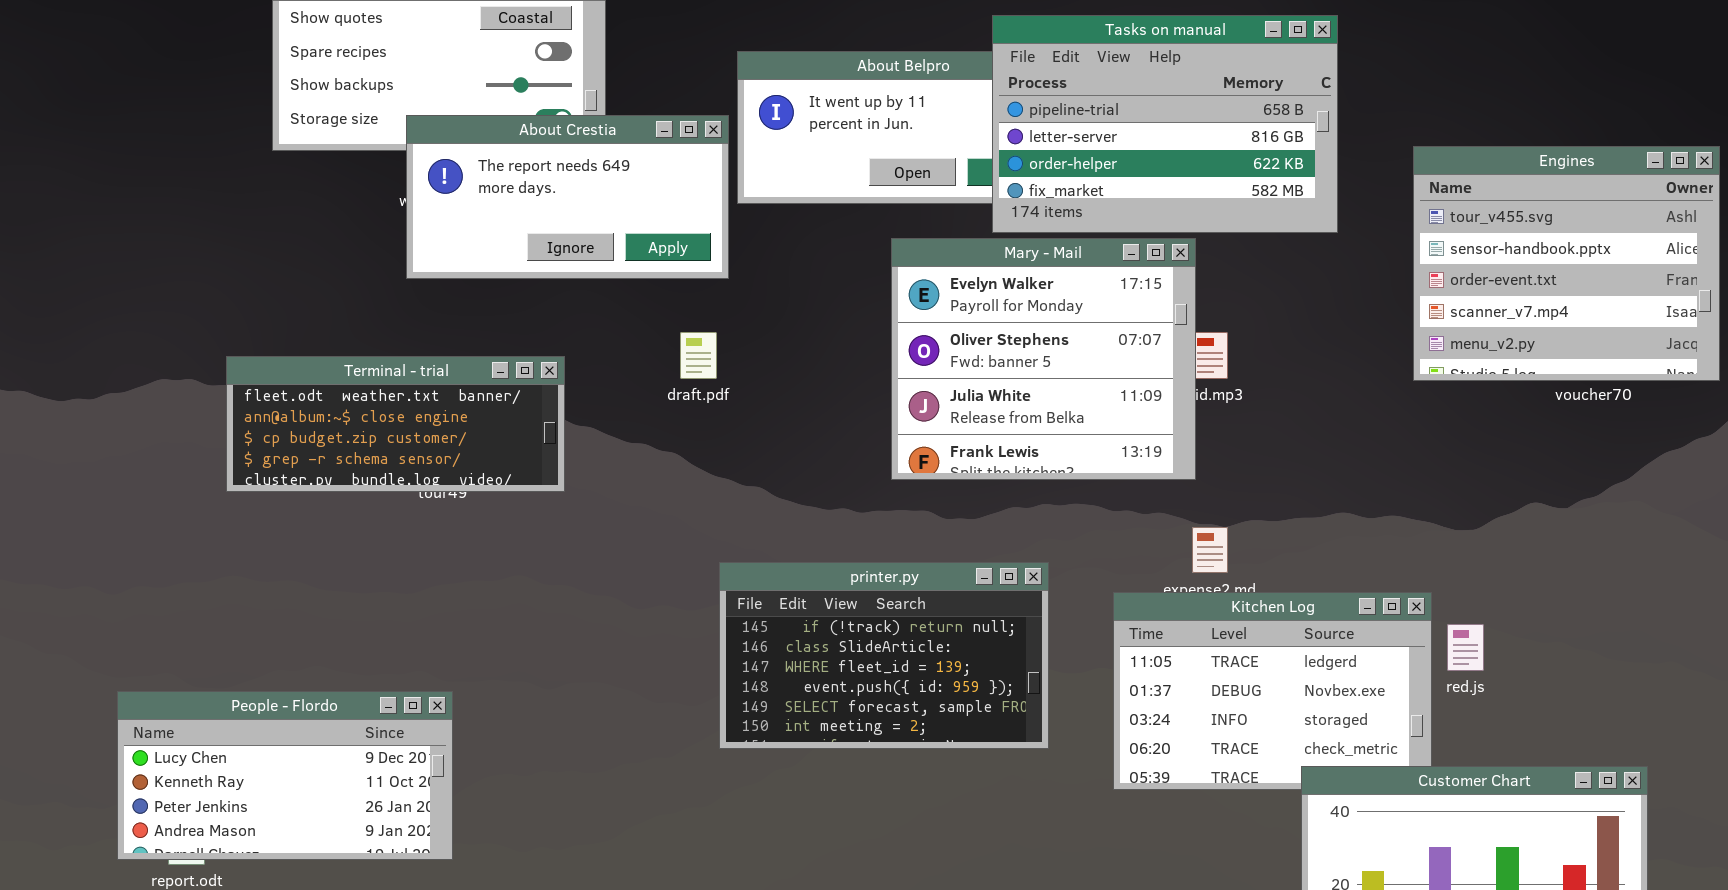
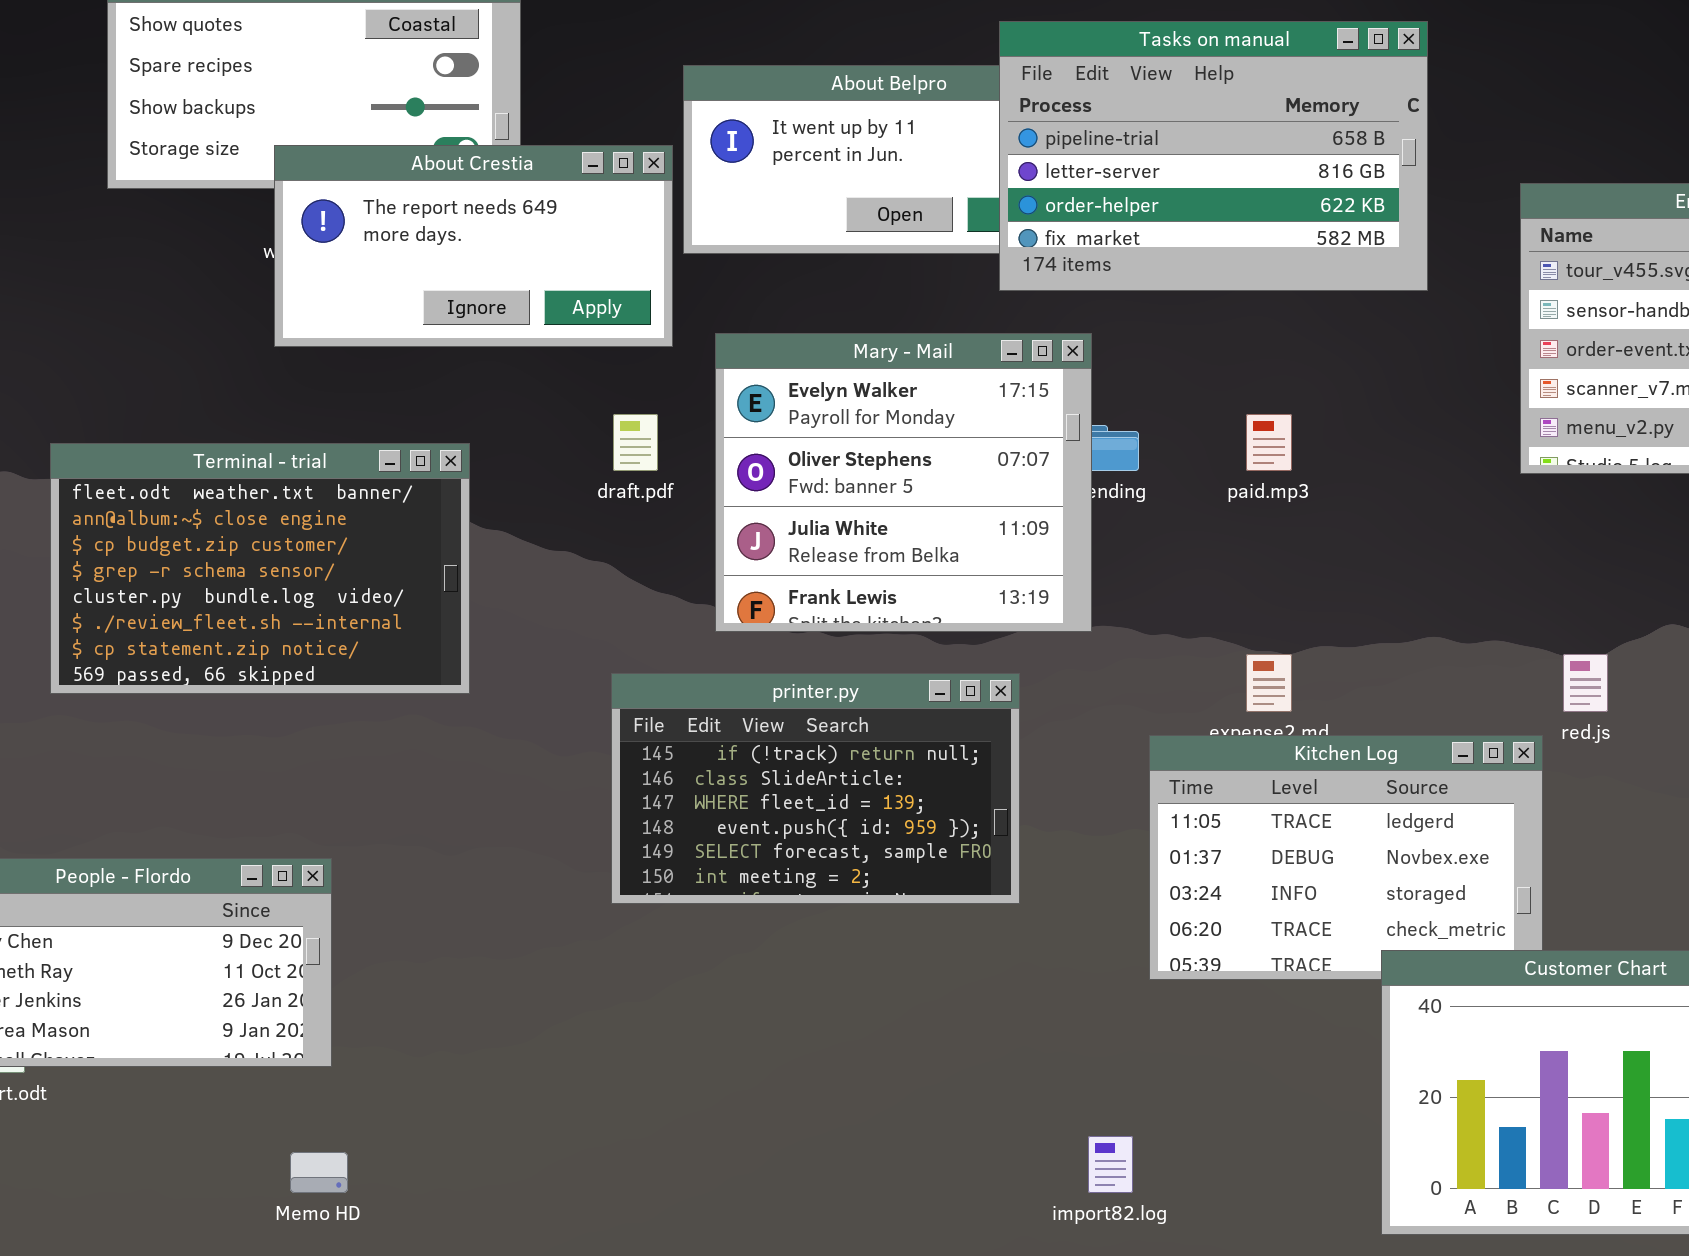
Mary - Mail: [891,238,1196,480] -> [715,333,1092,632], moved
Terminal - trial: [226,356,565,492] -> [50,443,470,694], resized
printer.py: [719,562,1049,749] -> [611,673,1020,904], moved
red.js: [1447,624,1484,671] -> [1563,654,1608,712], moved

